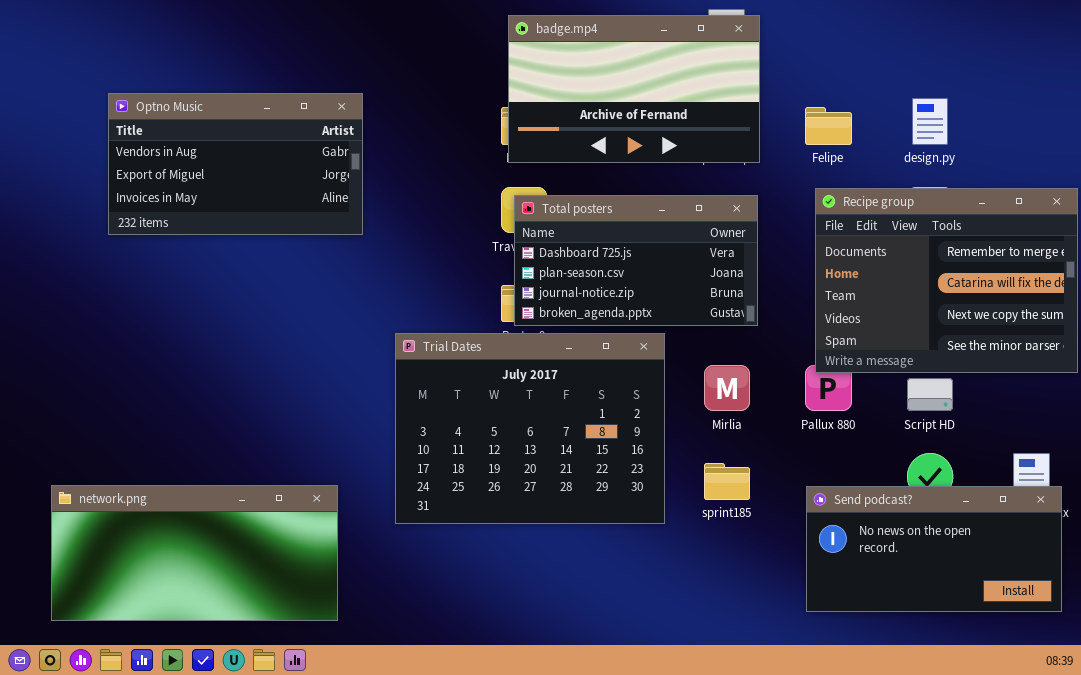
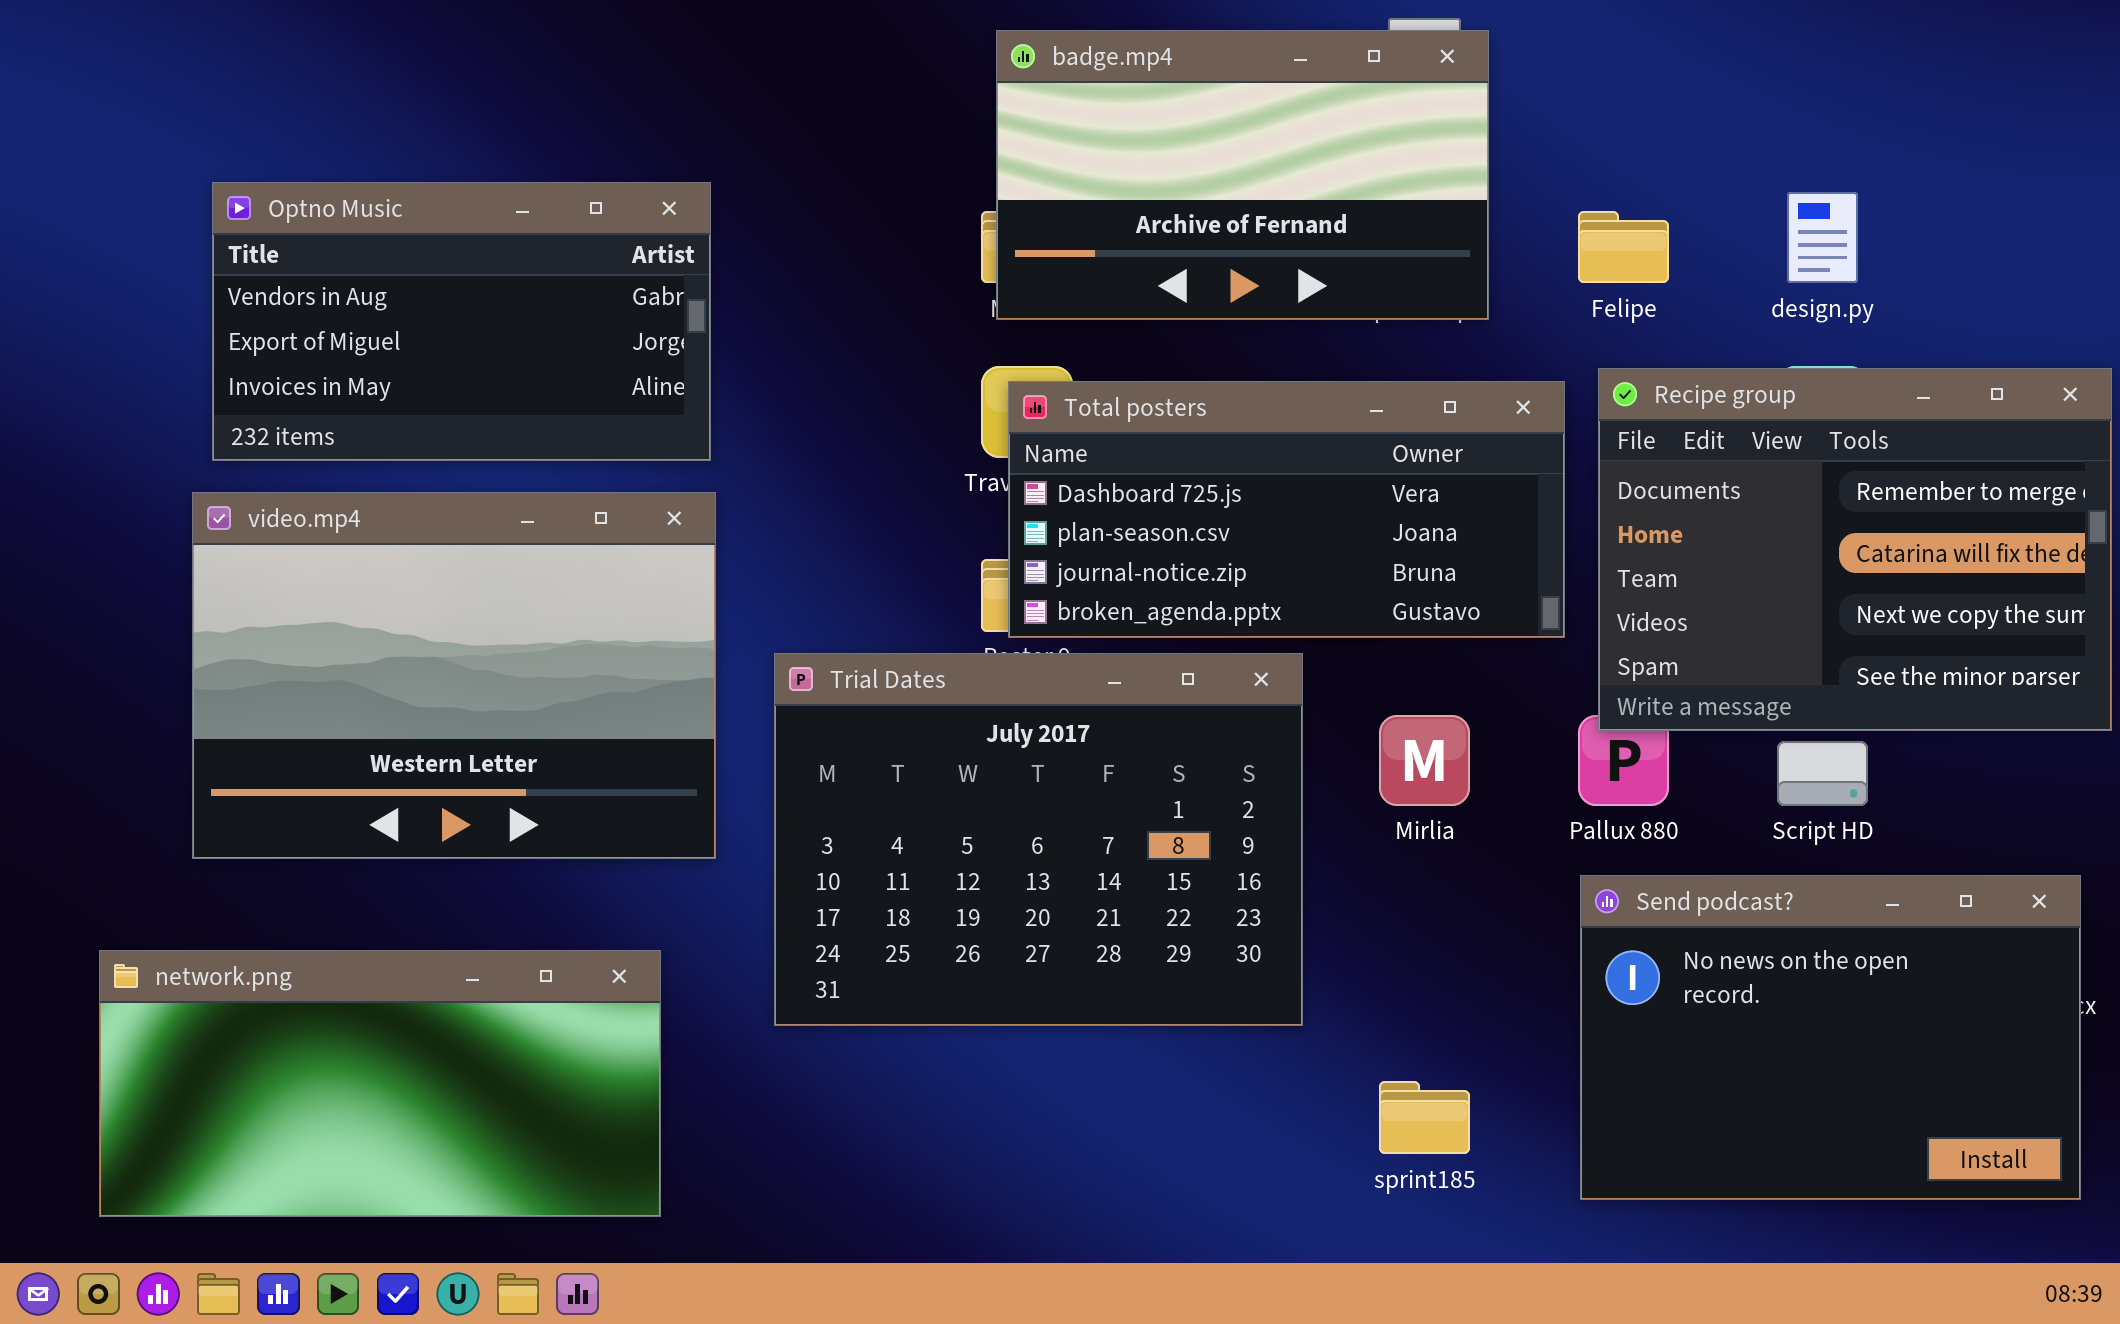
Total posters: [514,195,758,326] -> [1008,381,1565,638], resized
video.mp4: none -> [192,492,716,859], opened
sprint185: [704,463,750,500] -> [1379,1081,1470,1154], moved
Send podcast?: [806,486,1062,612] -> [1580,875,2081,1200], resized

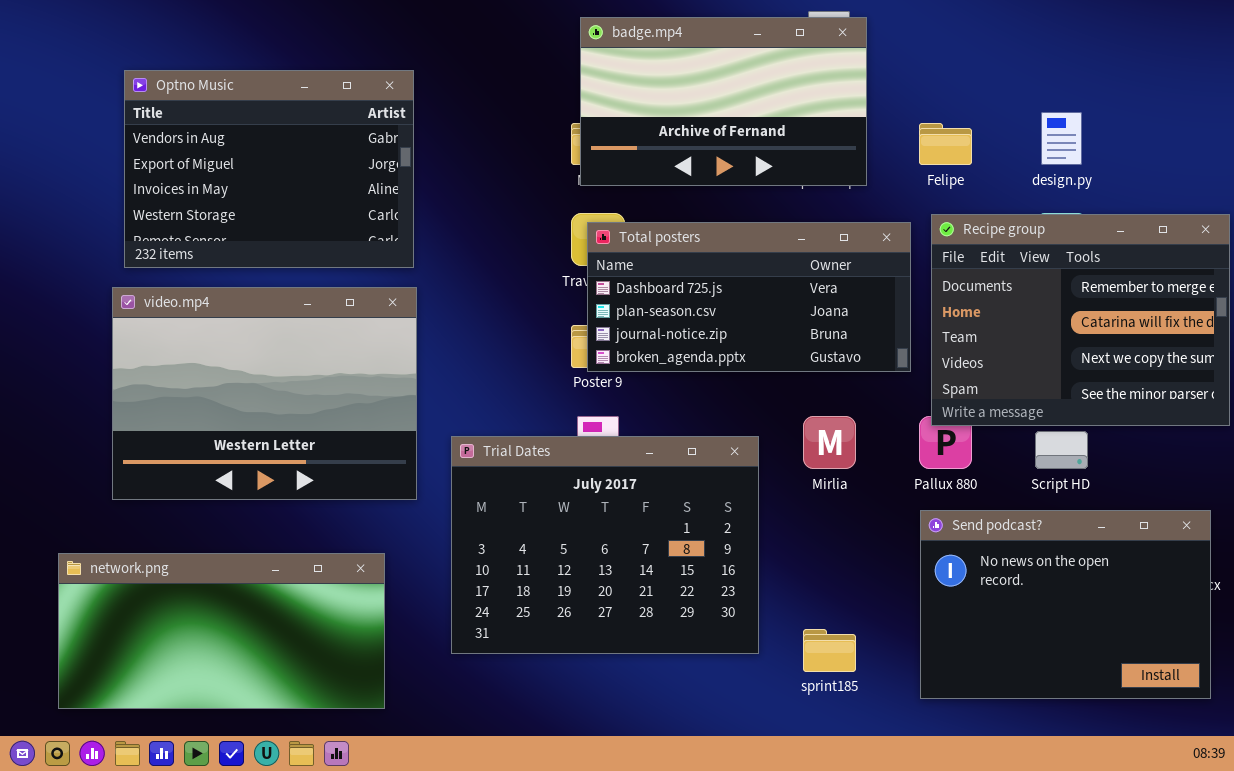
Optno Music: [212,182,711,461] -> [124,70,414,268], resized
Trial Dates: [774,653,1303,1026] -> [451,436,759,654], moved

